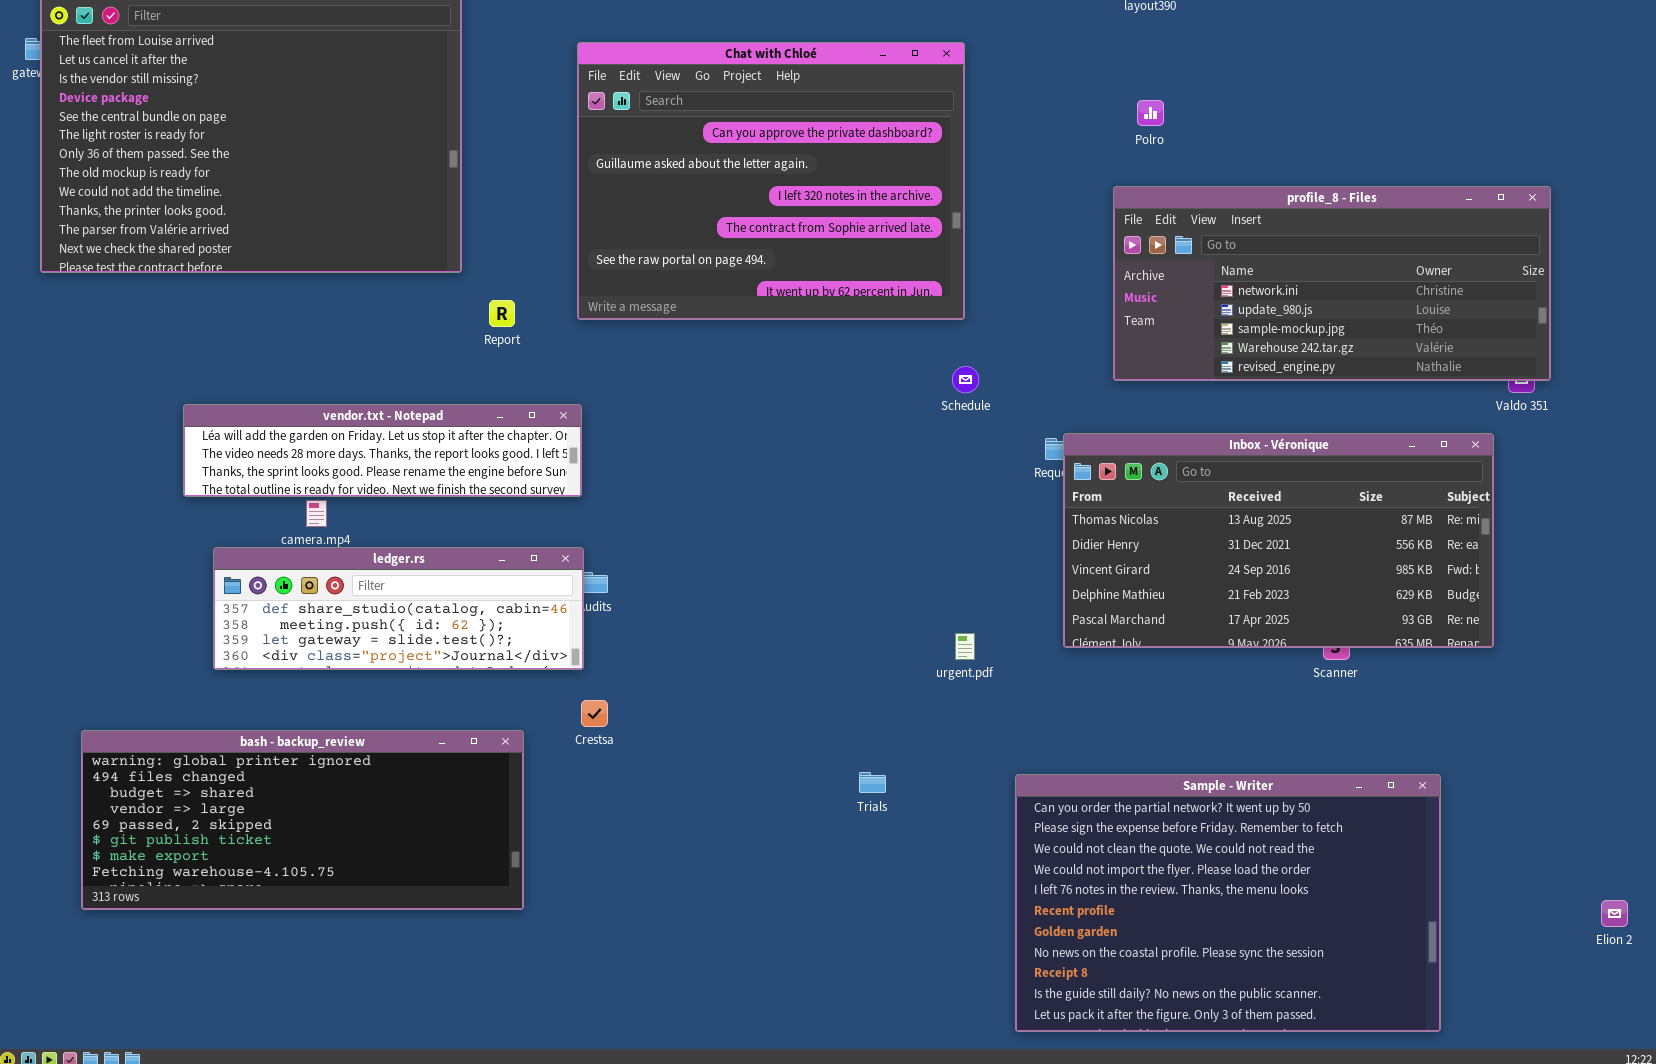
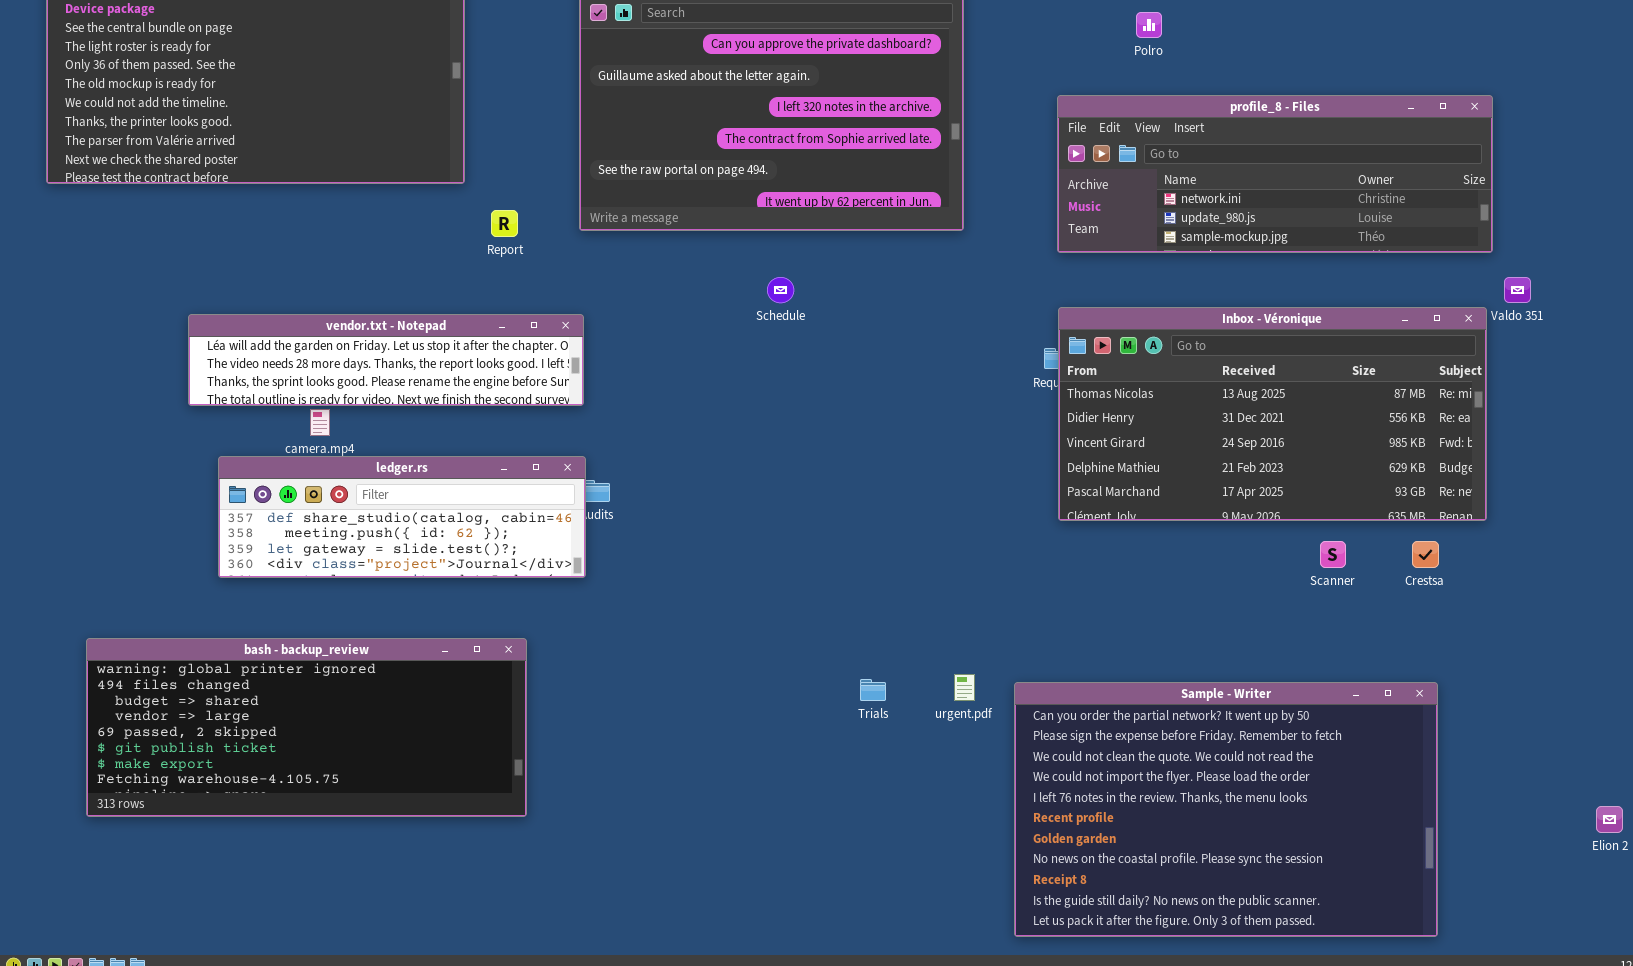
profile_8 - Files: [1113,186,1551,381] -> [1057,95,1493,253], moved, resized
Schedule: [952,366,979,393] -> [767,277,794,303], moved
Inbox - Véronique: [1063,433,1494,648] -> [1058,307,1487,521], moved
urgent.pdf: [955,633,975,660] -> [954,674,975,701], moved
Crestsa: [581,700,608,727] -> [1412,541,1439,568], moved

